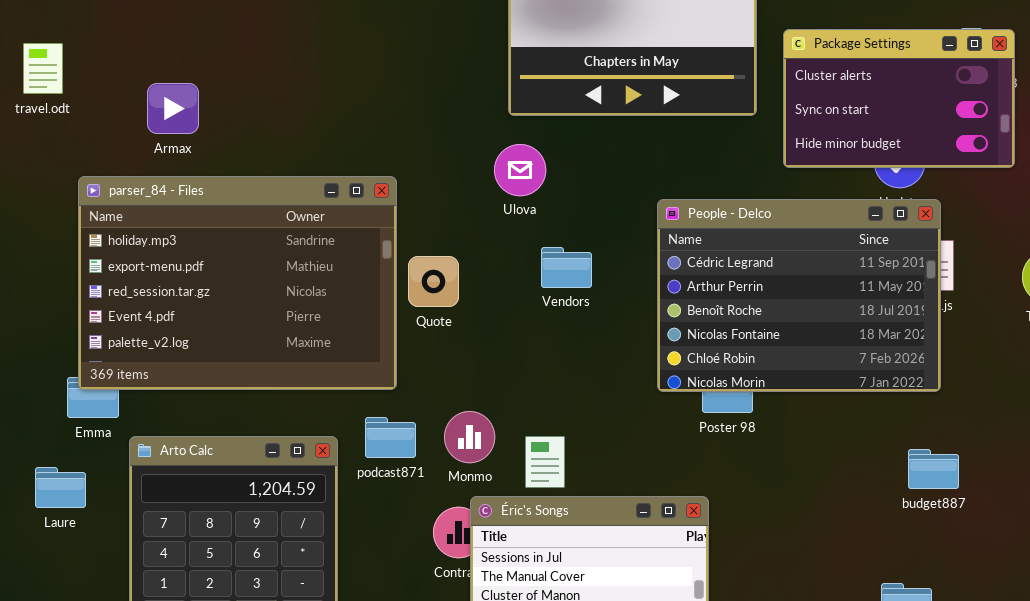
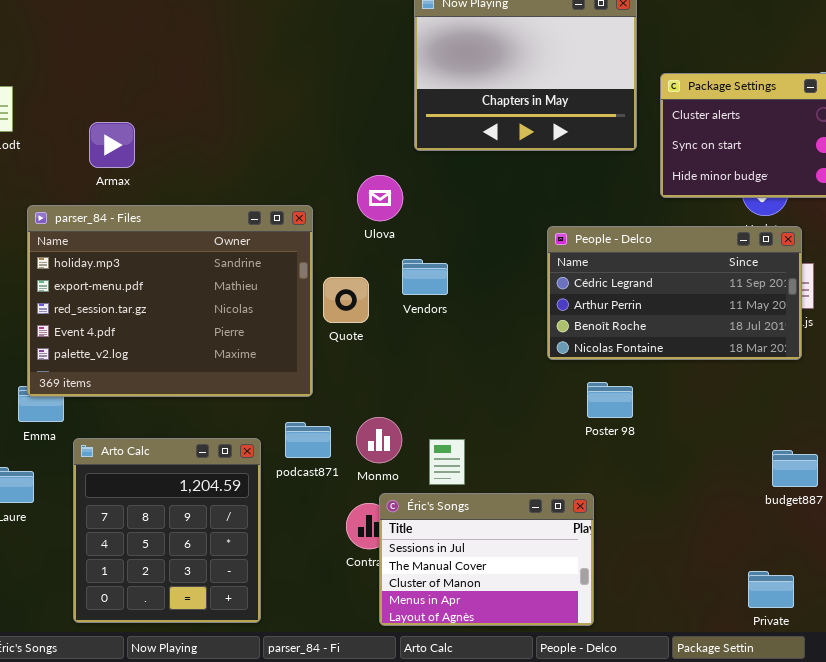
Ulova: [494,144,546,196] -> [357,175,403,221], moved
People - Delco: [657,199,941,392] -> [547,226,802,360], resized
Vendors: [541,247,592,288] -> [402,259,448,295], moved

